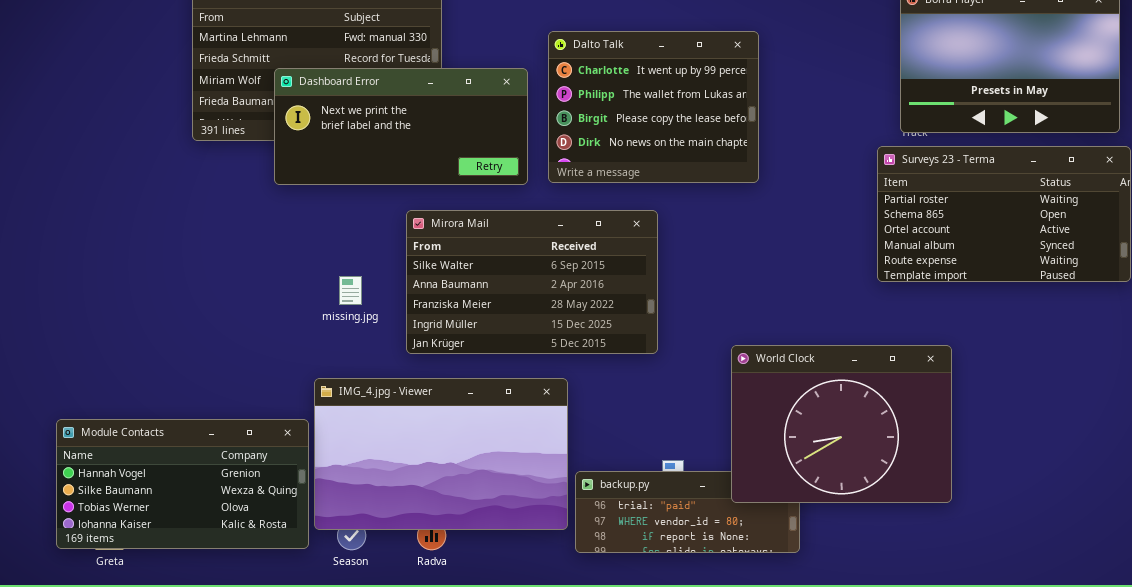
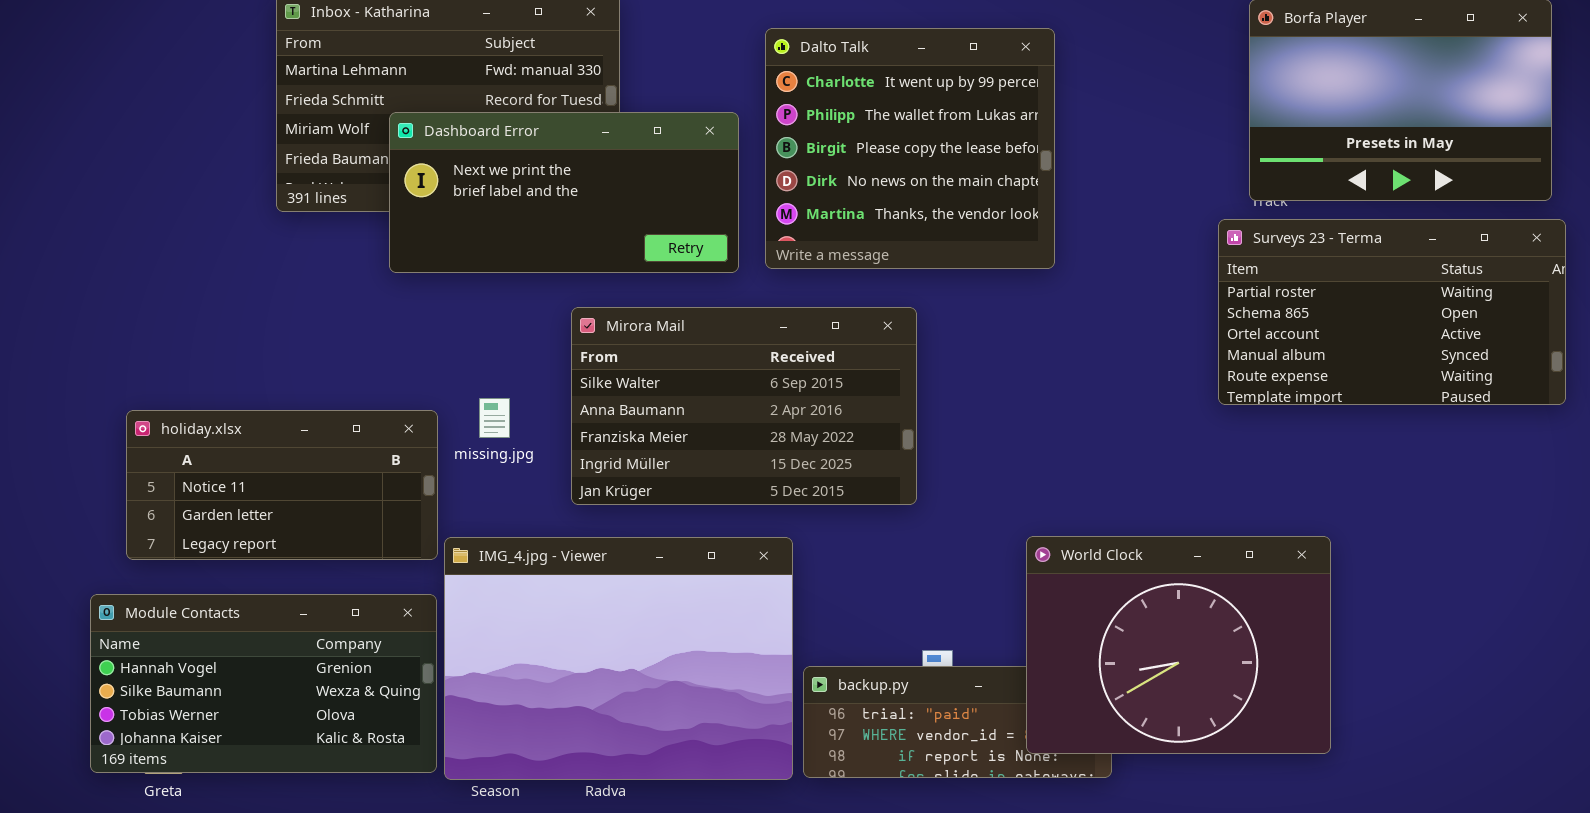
Dalto Talk: [548,31,759,183] -> [765,28,1055,269], resized
holiday.xlsx: none -> [126,410,438,560], opened
World Clock: [731,345,952,503] -> [1026,536,1331,754], moved
IMG_4.jpg - Viewer: [314,378,568,530] -> [444,537,793,780], resized

